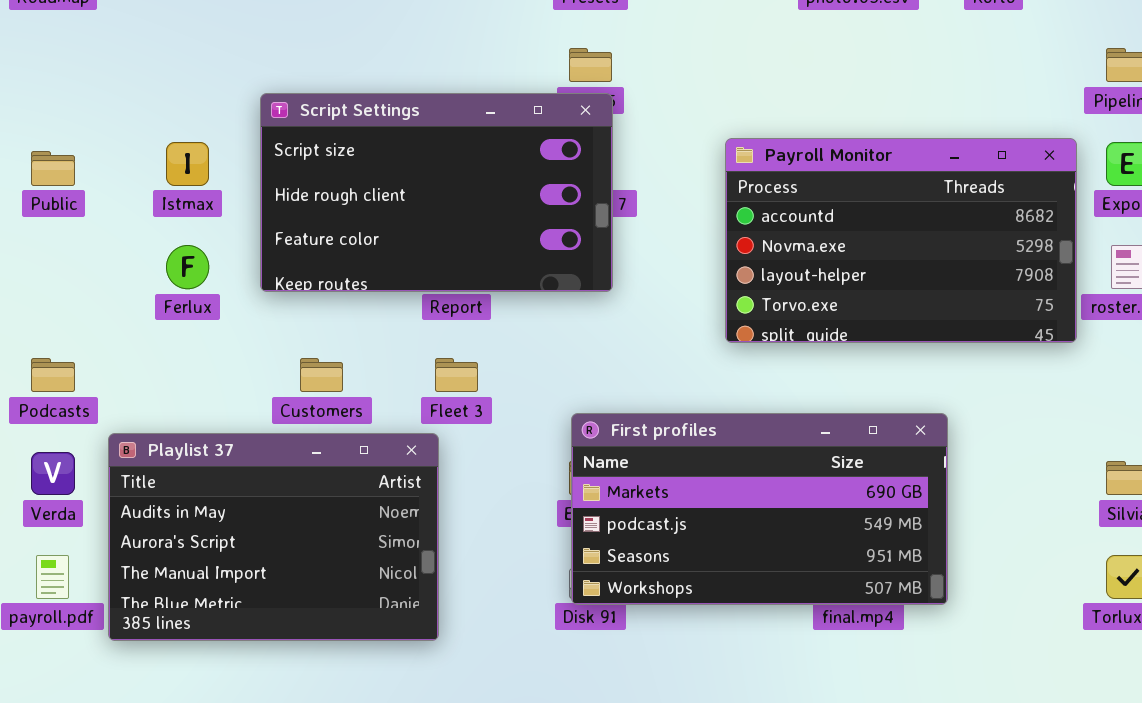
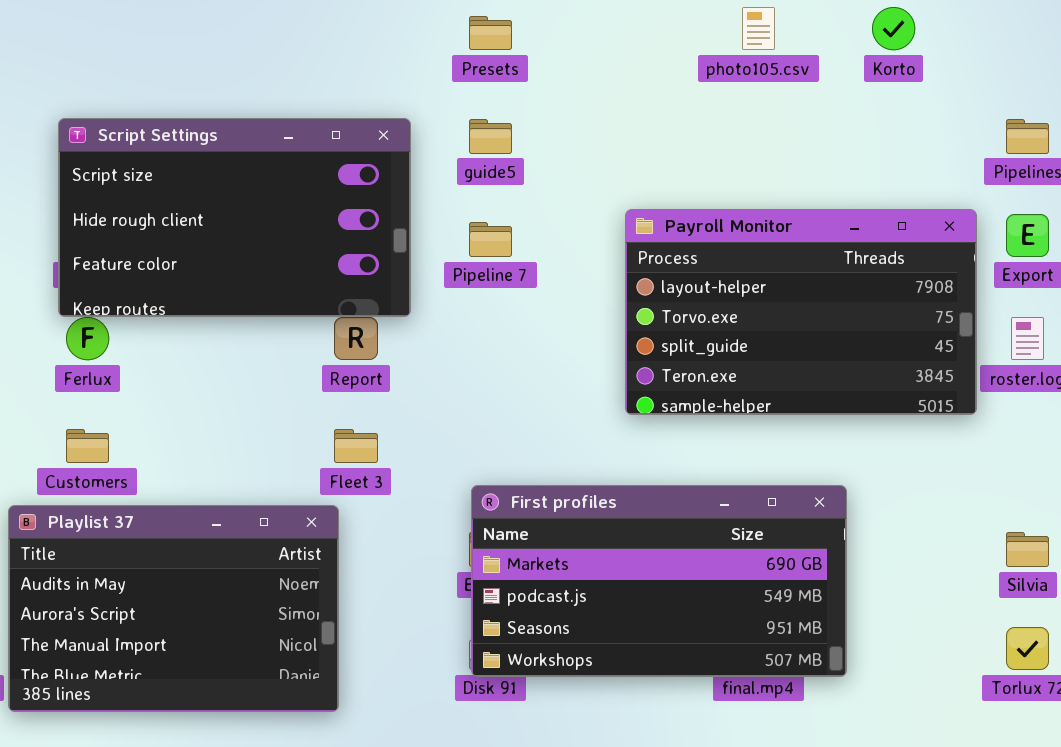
Script Settings: [260,93,613,292] -> [58,118,411,317], moved
Payroll Monitor: [725,138,1077,343] -> [625,209,977,415], scrolled down 2 rows
Customers: [300,358,343,392] -> [66,429,109,463], moved

